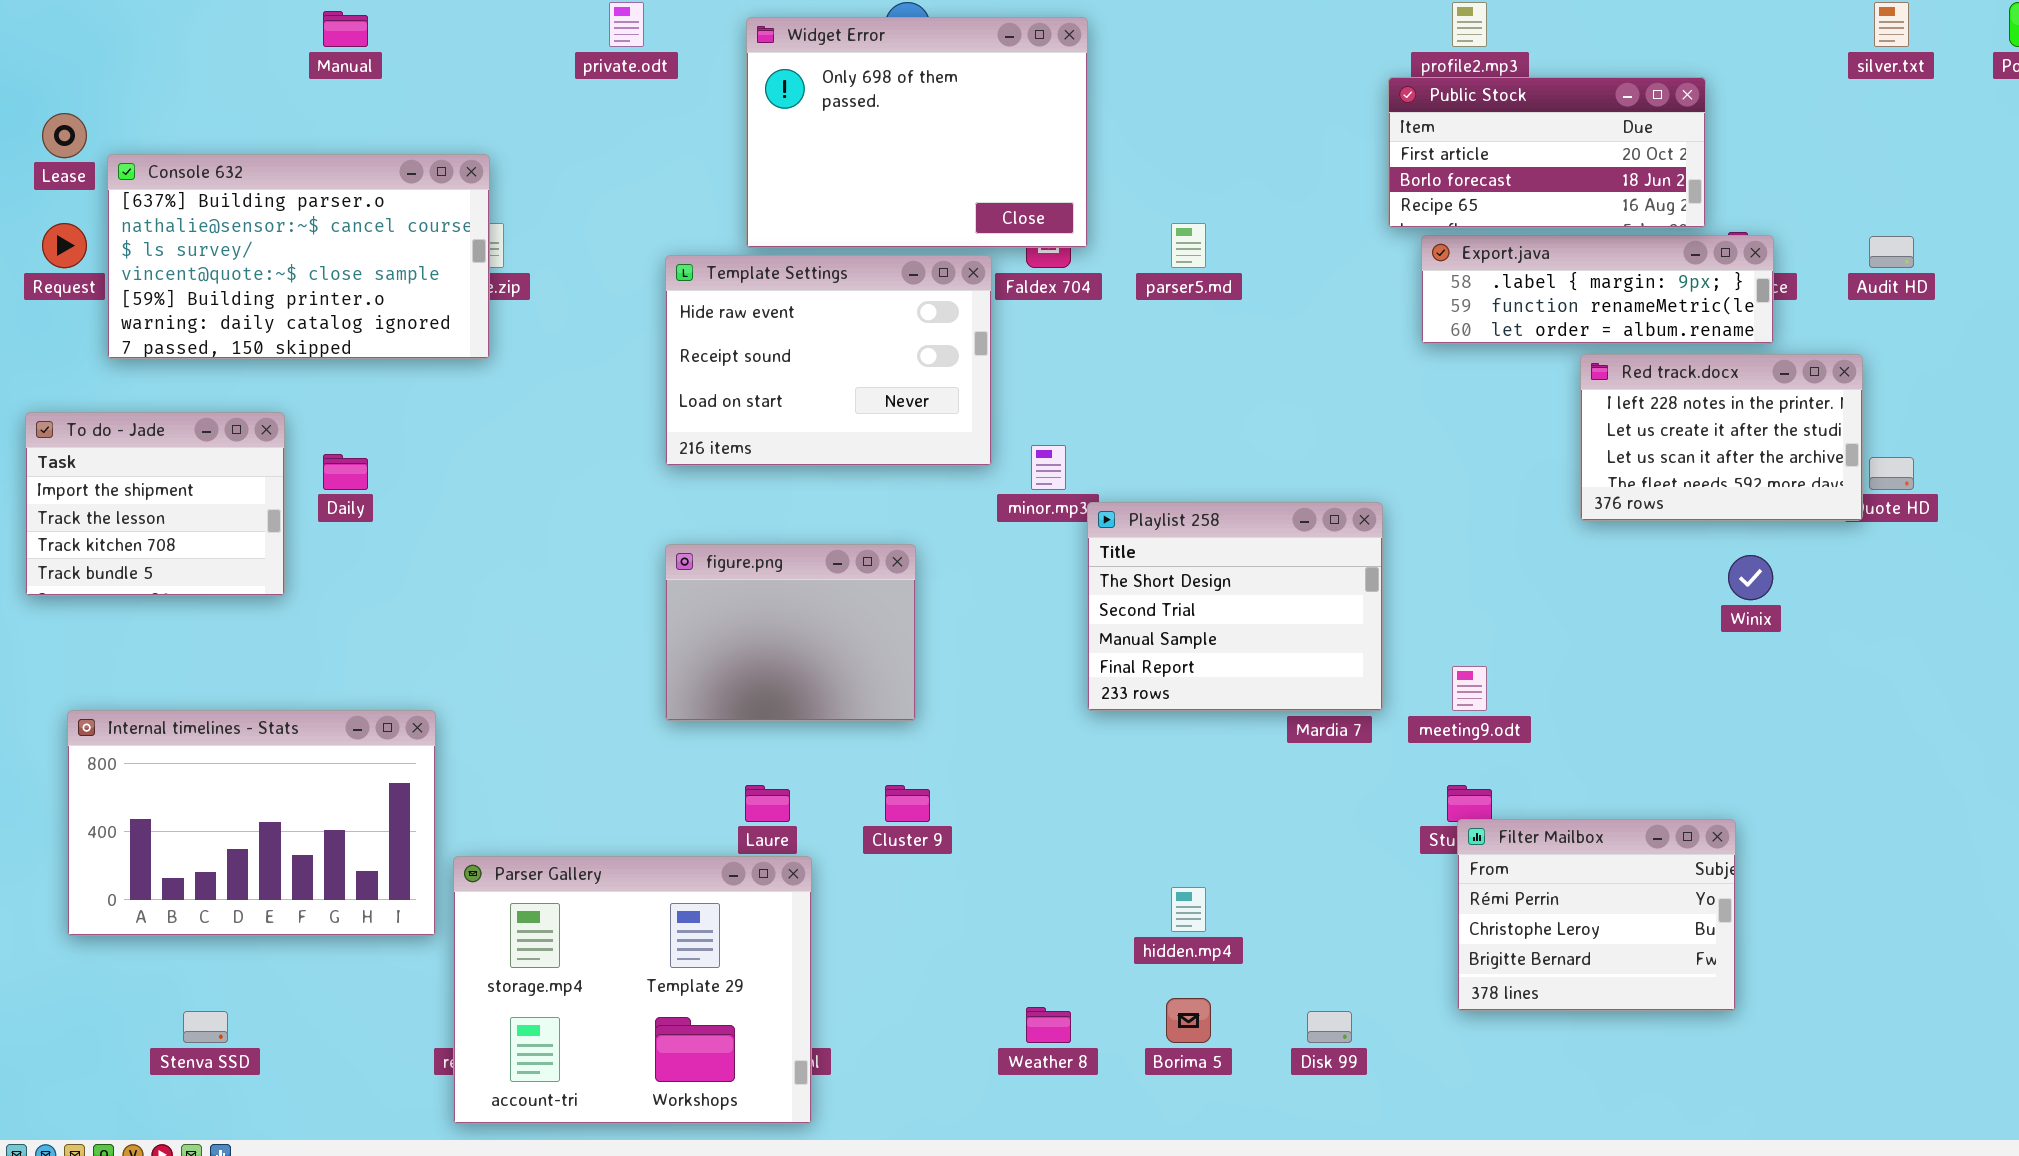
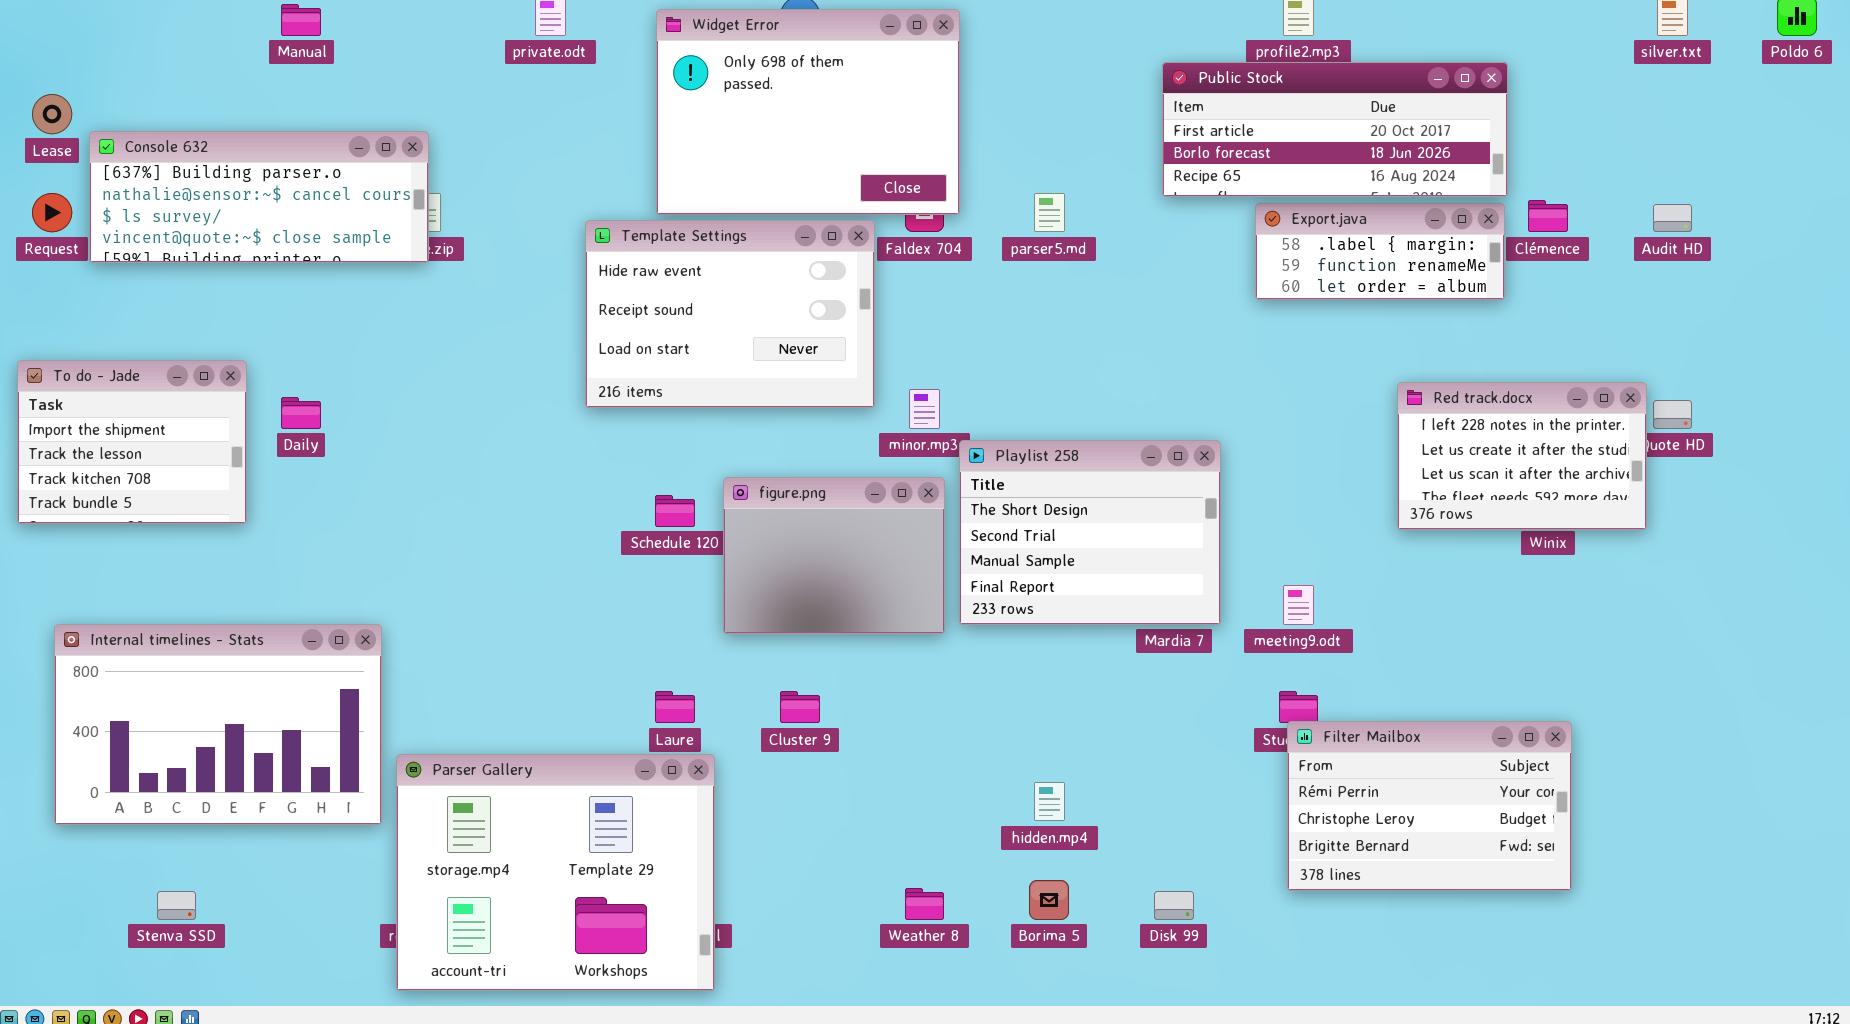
Public Stock: [1388,77,1706,228] -> [1162,62,1508,197], resized
Console 632: [107,154,490,359] -> [89,131,429,263], resized
Export.java: [1421,235,1774,344] -> [1255,203,1505,300], resized
Red track.docx: [1580,354,1863,521] -> [1397,382,1647,530], moved
figure.png: [665,544,916,721] -> [723,477,945,634], moved
Filter Mailbox: [1457,819,1736,1011] -> [1287,721,1572,891], resized

